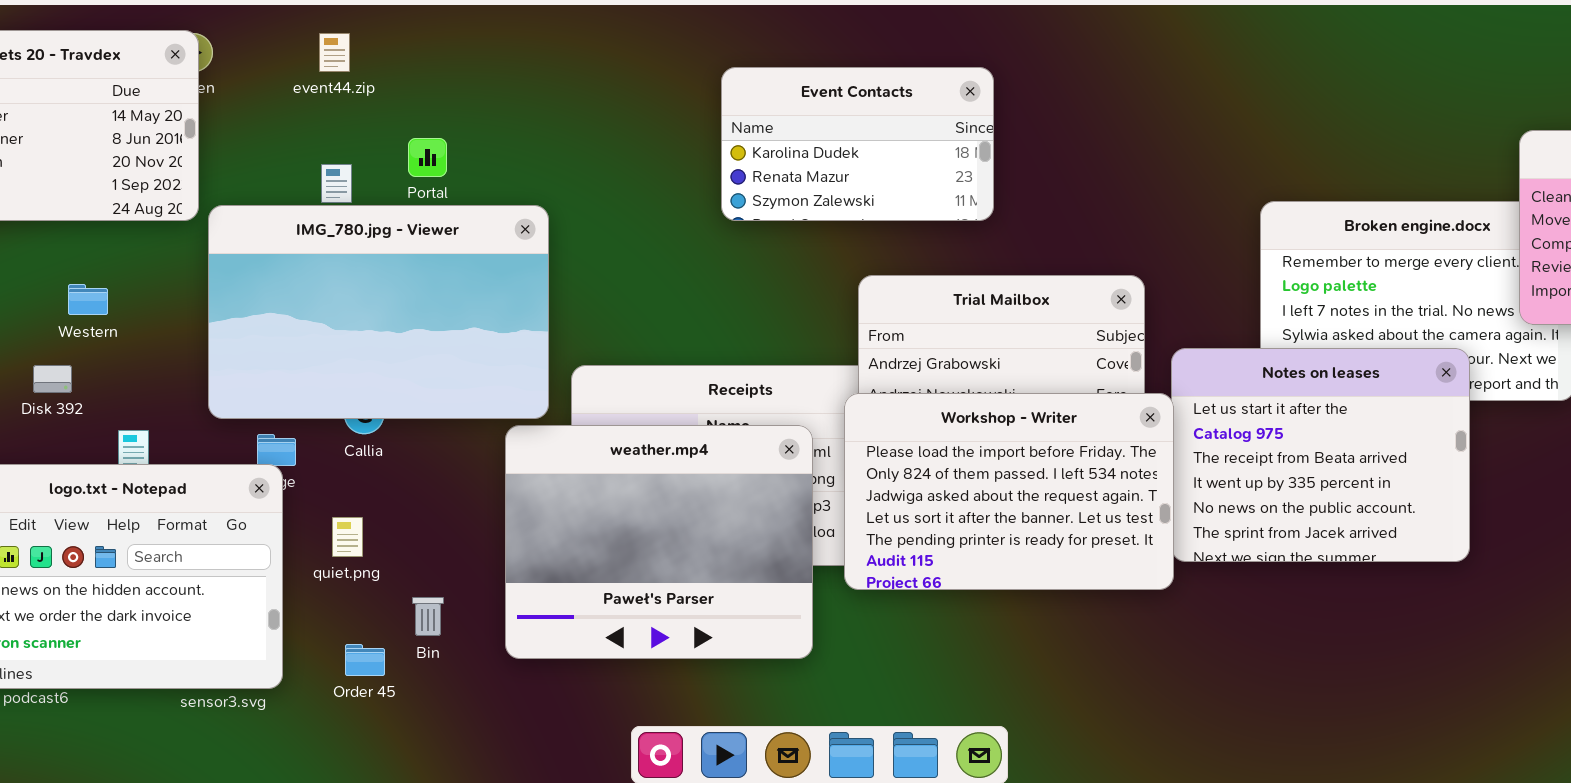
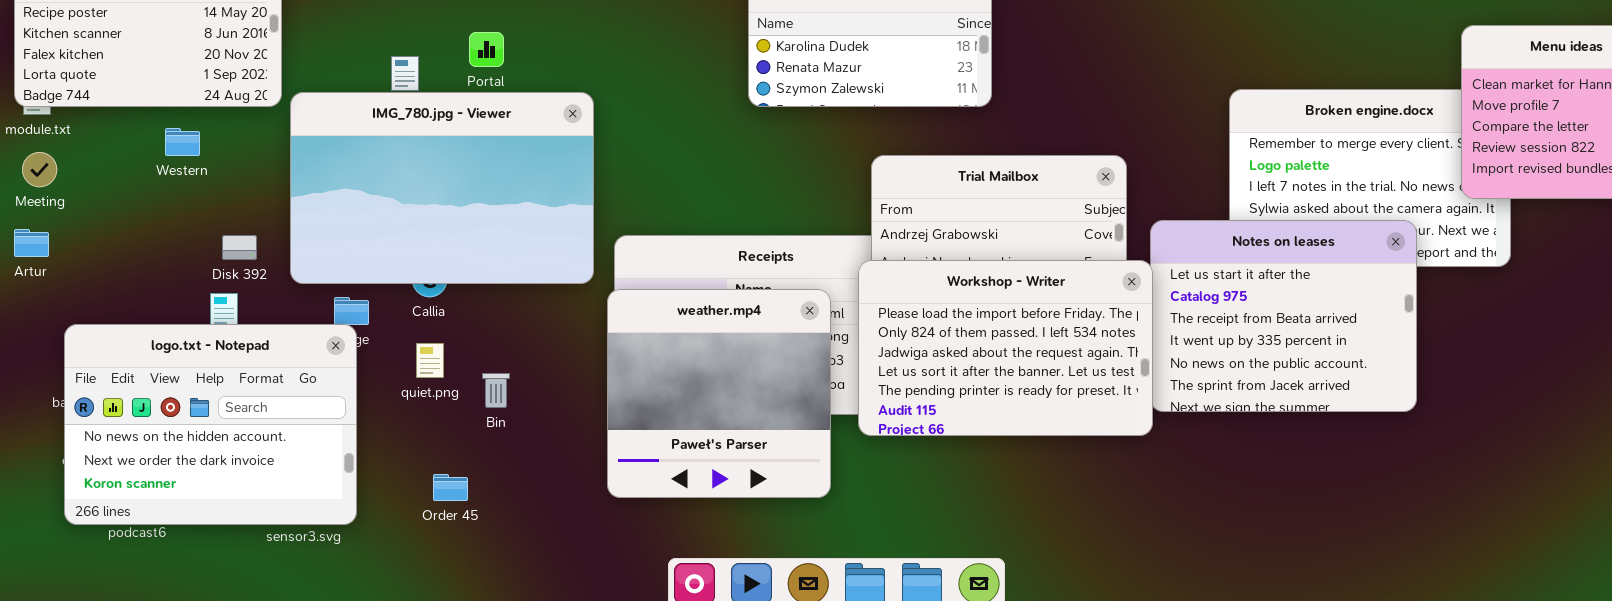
Western: [68,284,108,315] -> [165,128,200,156], moved
Disk 392: [33,365,72,393] -> [222,235,257,260], moved
weather.mp4: [505,425,813,659] -> [607,289,831,498], resized
quiet.png: [332,517,363,557] -> [416,343,444,378], moved
Bin: [412,597,444,636] -> [482,373,510,408], moved
Order 45: [345,644,385,676] -> [433,474,468,501], moved

